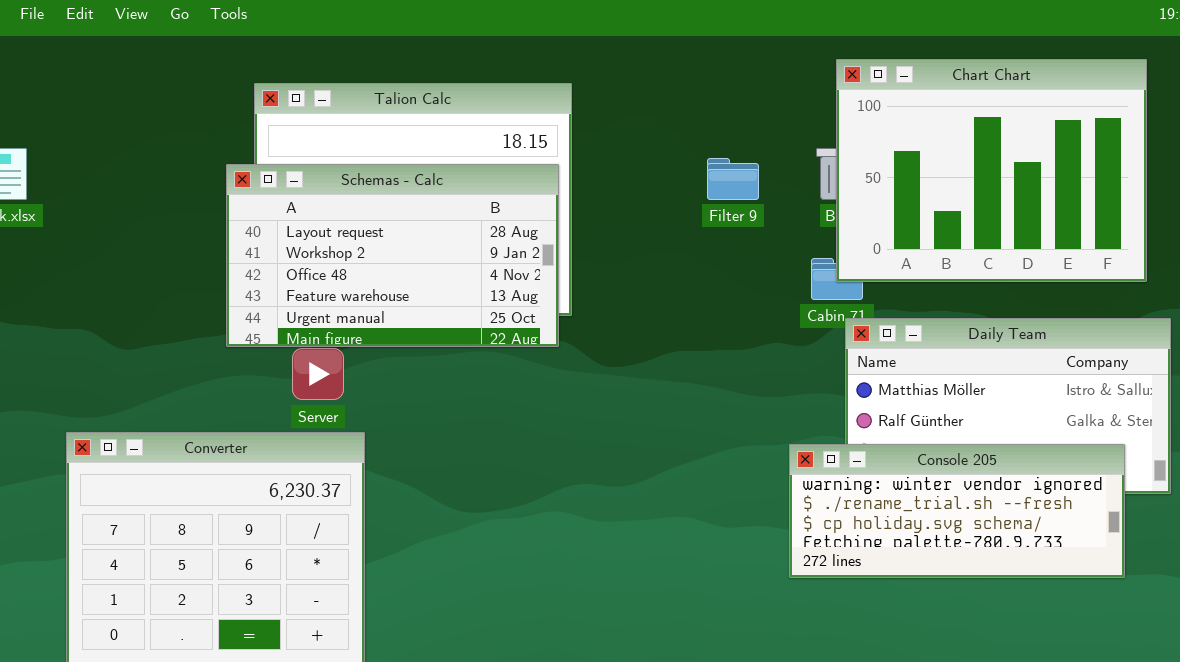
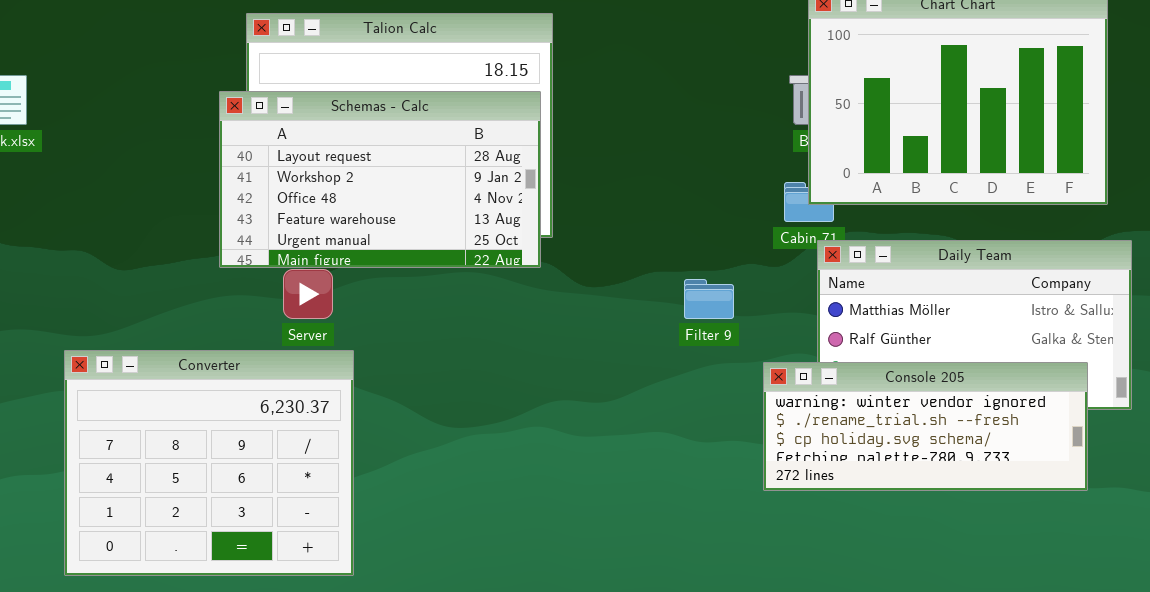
Filter 9: [707,158,759,200] -> [684,279,734,319], moved

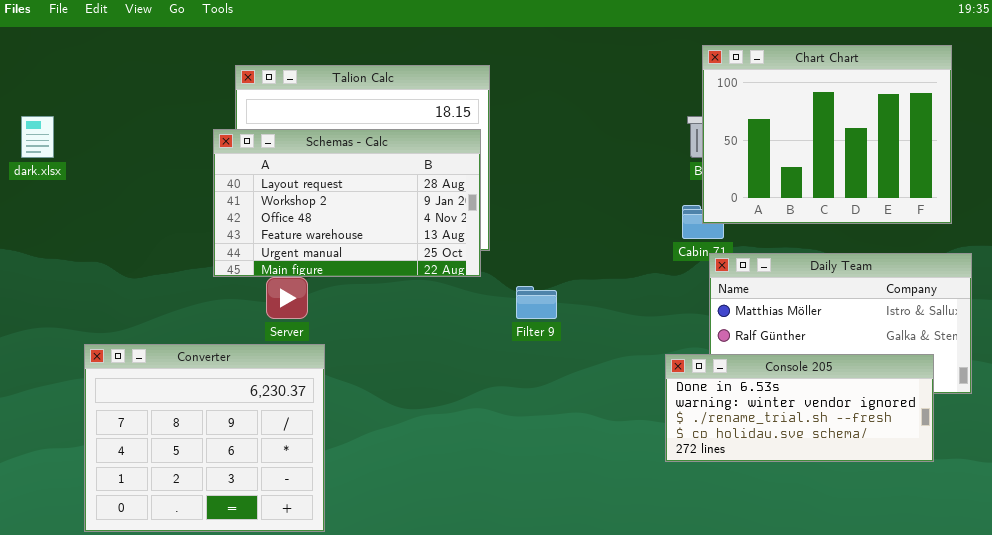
Filter 9: [684,279,734,319] -> [516,286,557,319], moved
Console 205: [763,362,1088,491] -> [665,354,934,462], scrolled up 1 row

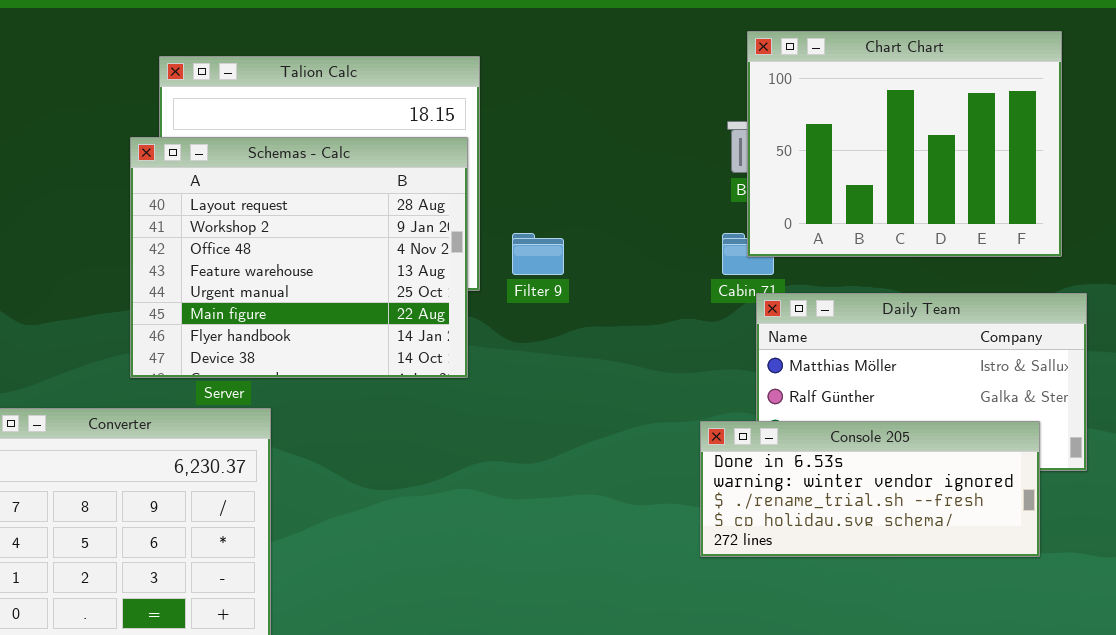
Schemas - Calc: [213,129,481,277] -> [130,137,468,378], resized
Filter 9: [516,286,557,319] -> [512,233,564,275], moved

